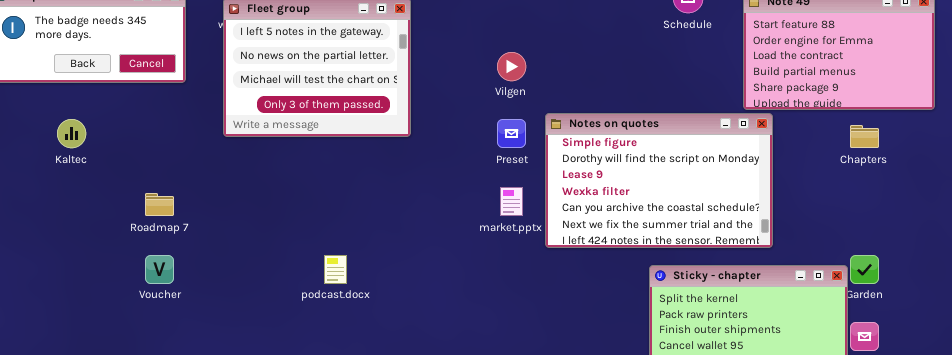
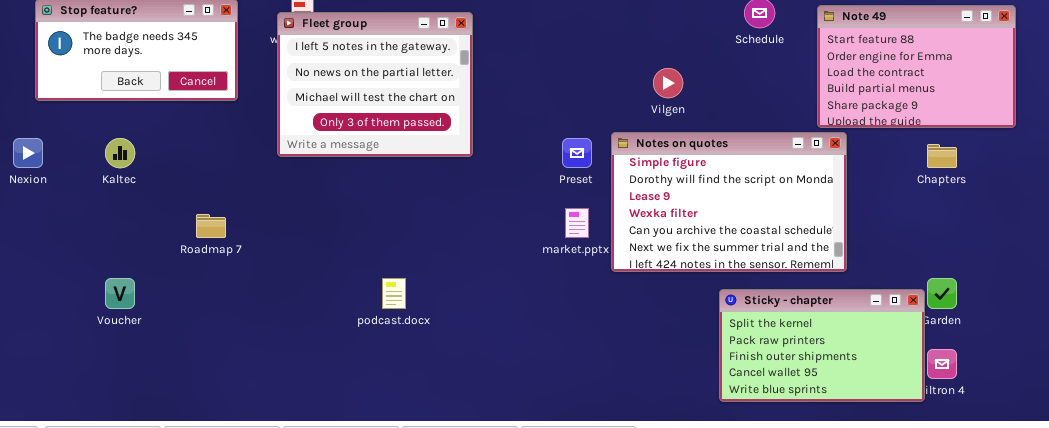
Vilgen: [497,52,526,81] -> [653,68,683,98], moved
Voucher: [145,255,174,284] -> [105,278,135,309], moved

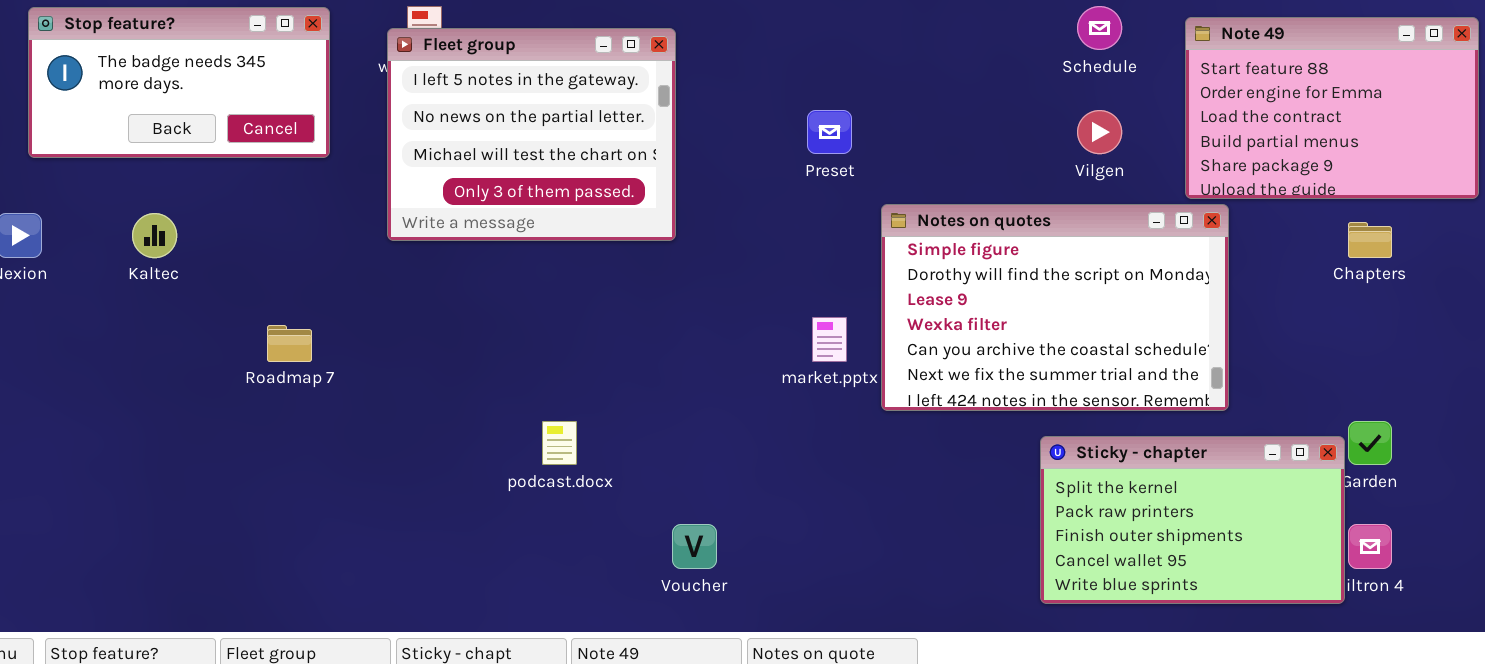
Vilgen: [653,68,683,98] -> [1077,110,1122,154], moved
Preset: [562,138,592,168] -> [807,110,852,154], moved
Voucher: [105,278,135,309] -> [672,524,717,569], moved

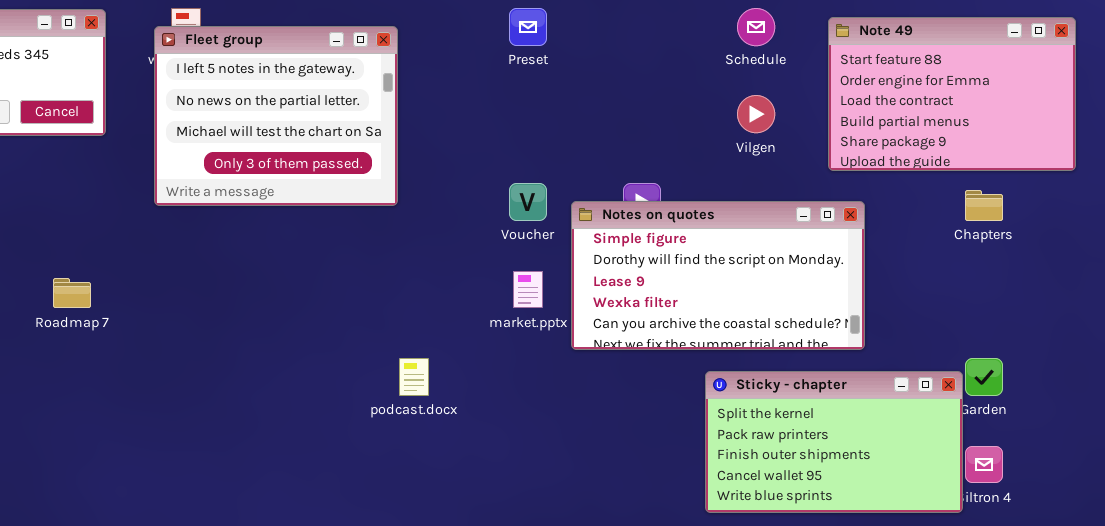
Preset: [807,110,852,154] -> [509,8,547,46], moved
Notes on quotes: [881,204,1229,411] -> [571,201,865,350], resized
podcast.docx: [542,421,577,465] -> [399,358,429,396], moved
Voucher: [672,524,717,569] -> [509,183,547,221], moved

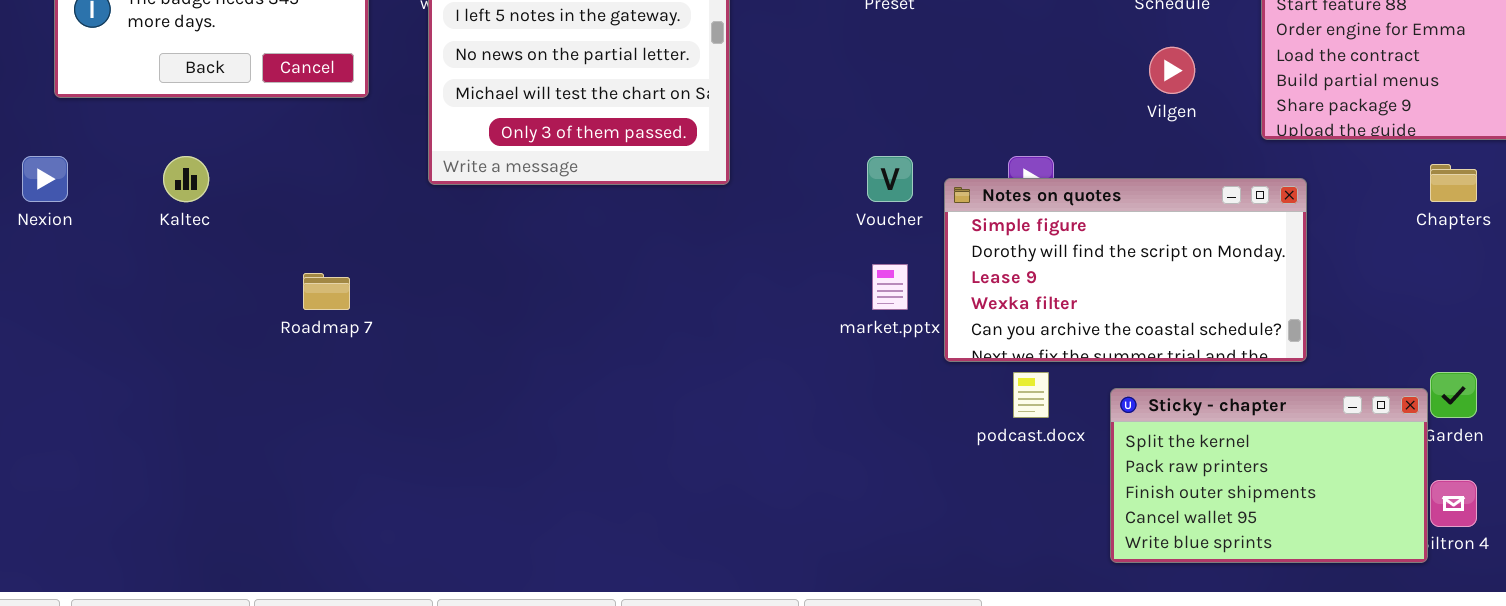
podcast.docx: [399,358,429,396] -> [1013,372,1049,418], moved

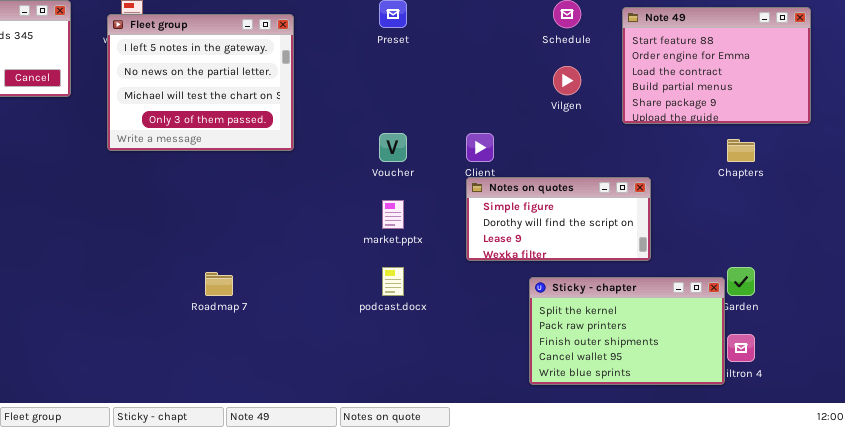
Notes on quotes: [944,178,1307,362] -> [466,177,651,261], resized
Roadmap 7: [303,273,350,310] -> [205,272,233,296], moved
podcast.docx: [1013,372,1049,418] -> [382,267,404,296], moved

